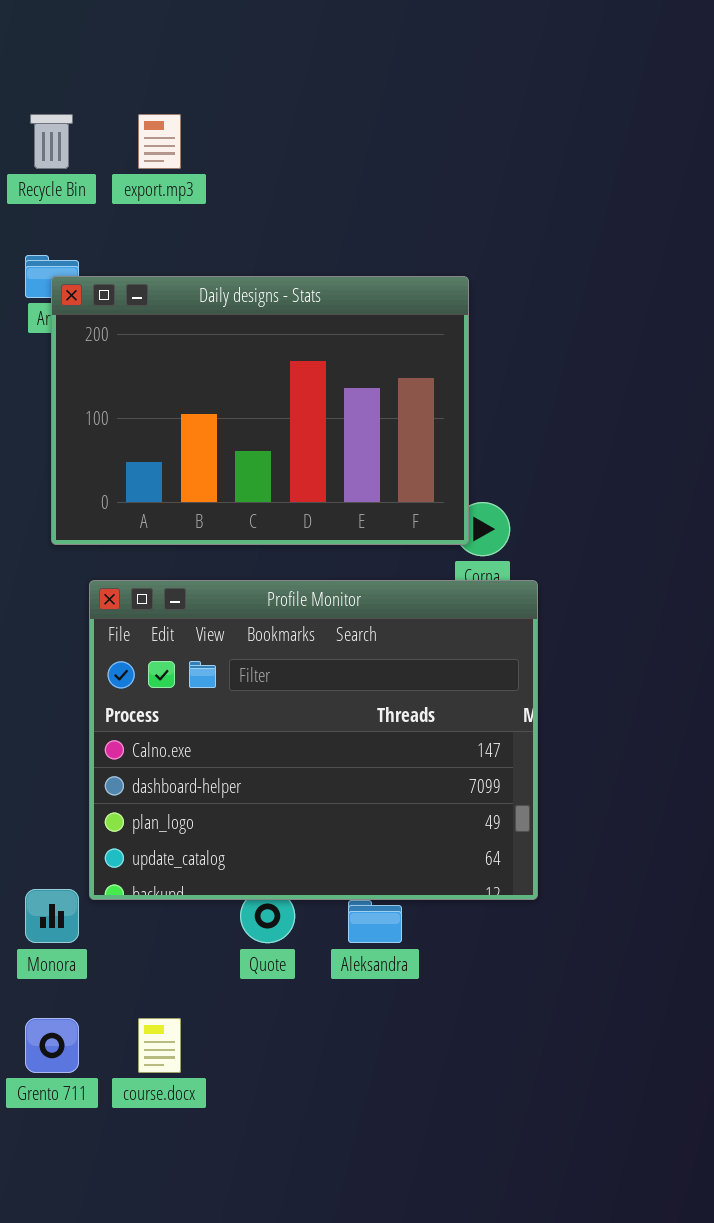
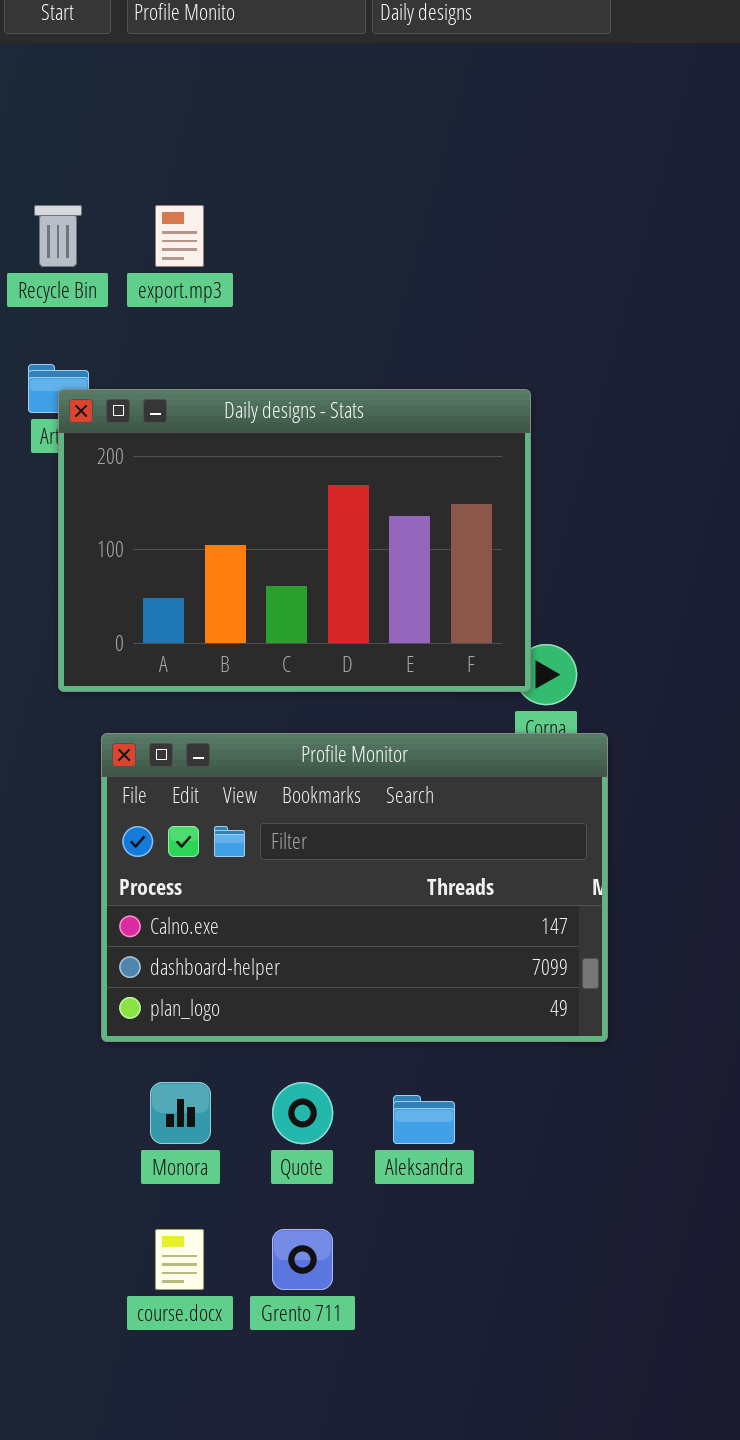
Profile Monitor: [89,580,538,900] -> [101,733,608,1042], resized
Monora: [25,889,79,943] -> [150,1082,211,1144], moved
Grento 711: [25,1018,79,1073] -> [272,1229,333,1290], moved

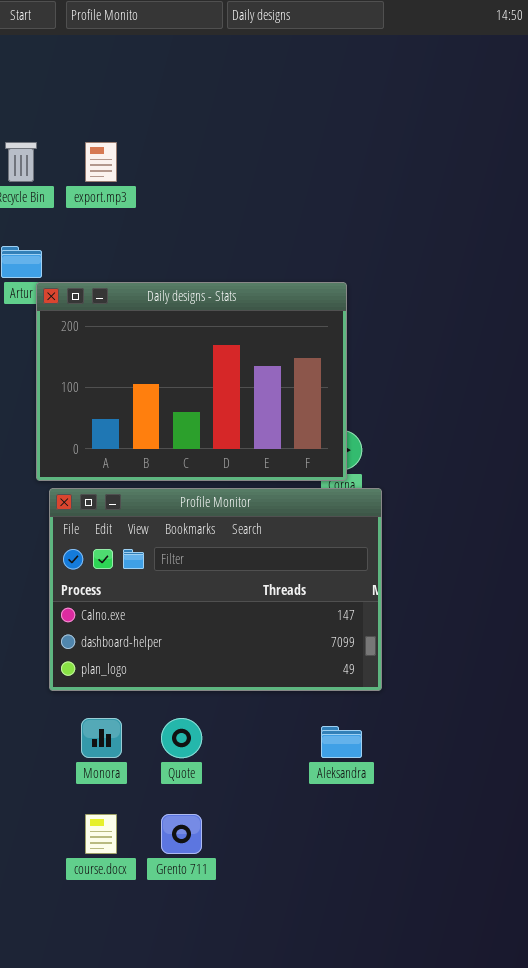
Daily designs - Stats: [58,389,531,692] -> [36,282,347,481], moved
Aleksandra: [393,1095,455,1144] -> [321,726,362,758], moved

